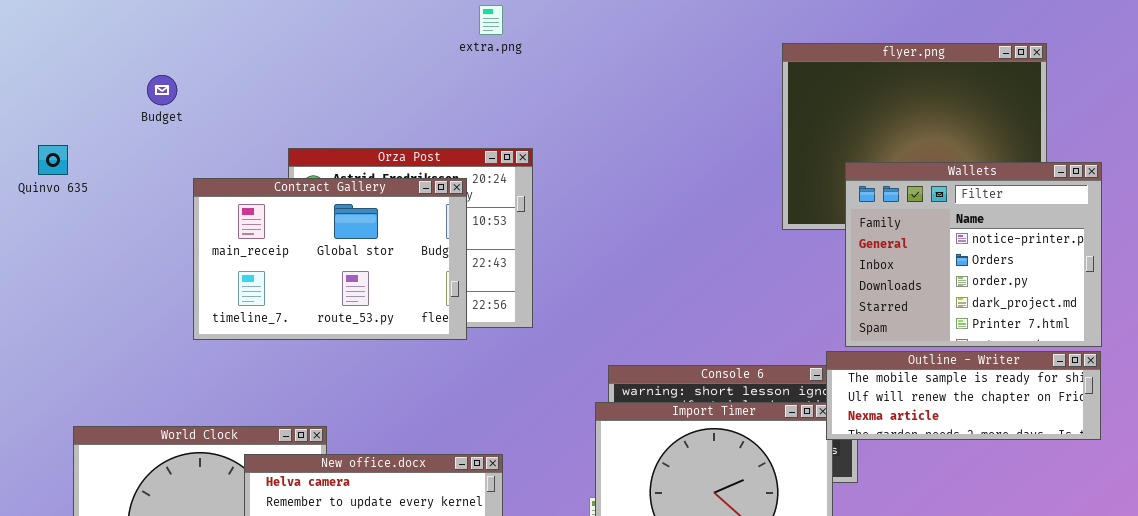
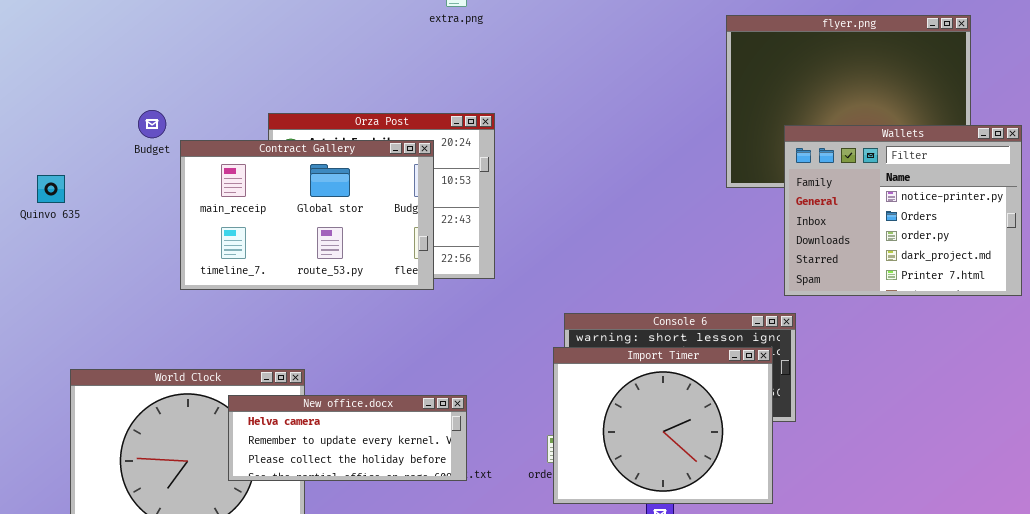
Budget: [147,75,177,105] -> [138,110,166,138], moved
Quinvo 635: [38,145,68,175] -> [37,175,65,203], moved
Outline - Writer: [826,351,1101,440] -> none, closed

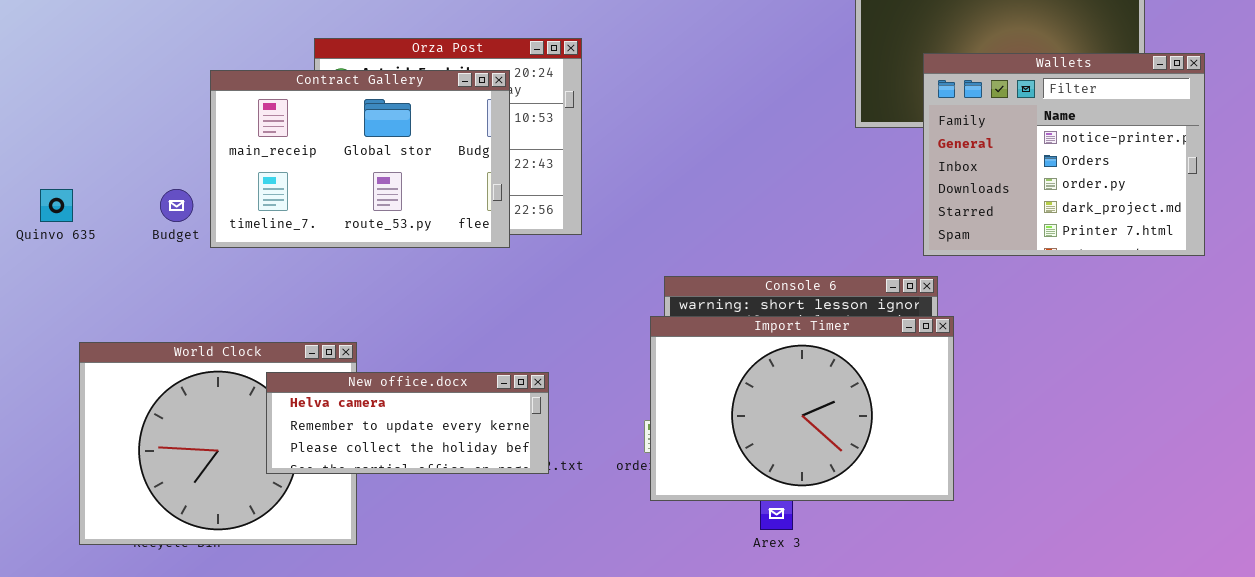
Budget: [138,110,166,138] -> [160,189,193,222], moved
Quinvo 635: [37,175,65,203] -> [40,189,73,222], moved
Import Timer: [553,347,773,504] -> [650,316,954,501], resized

